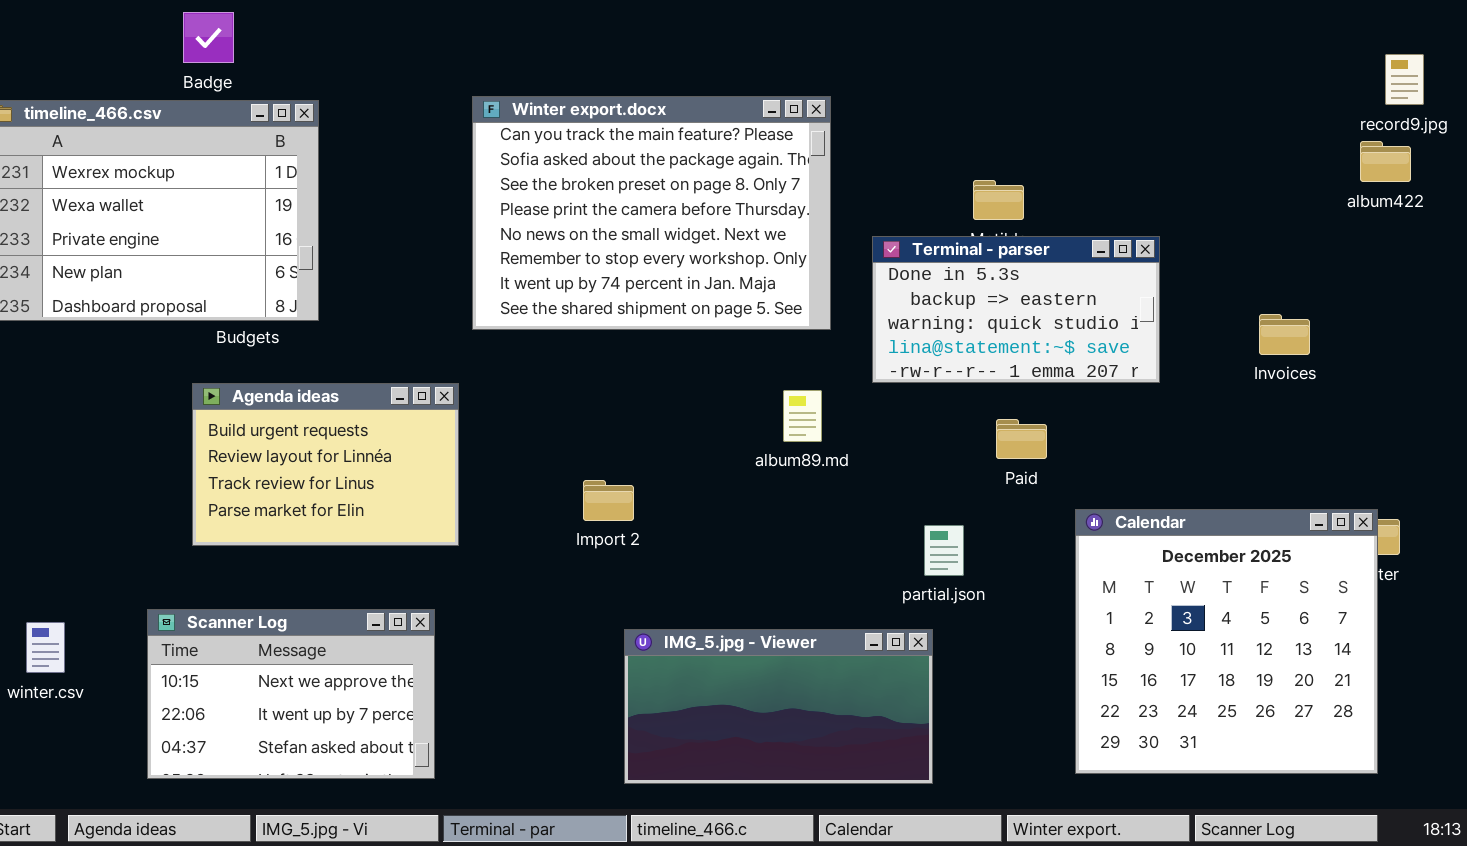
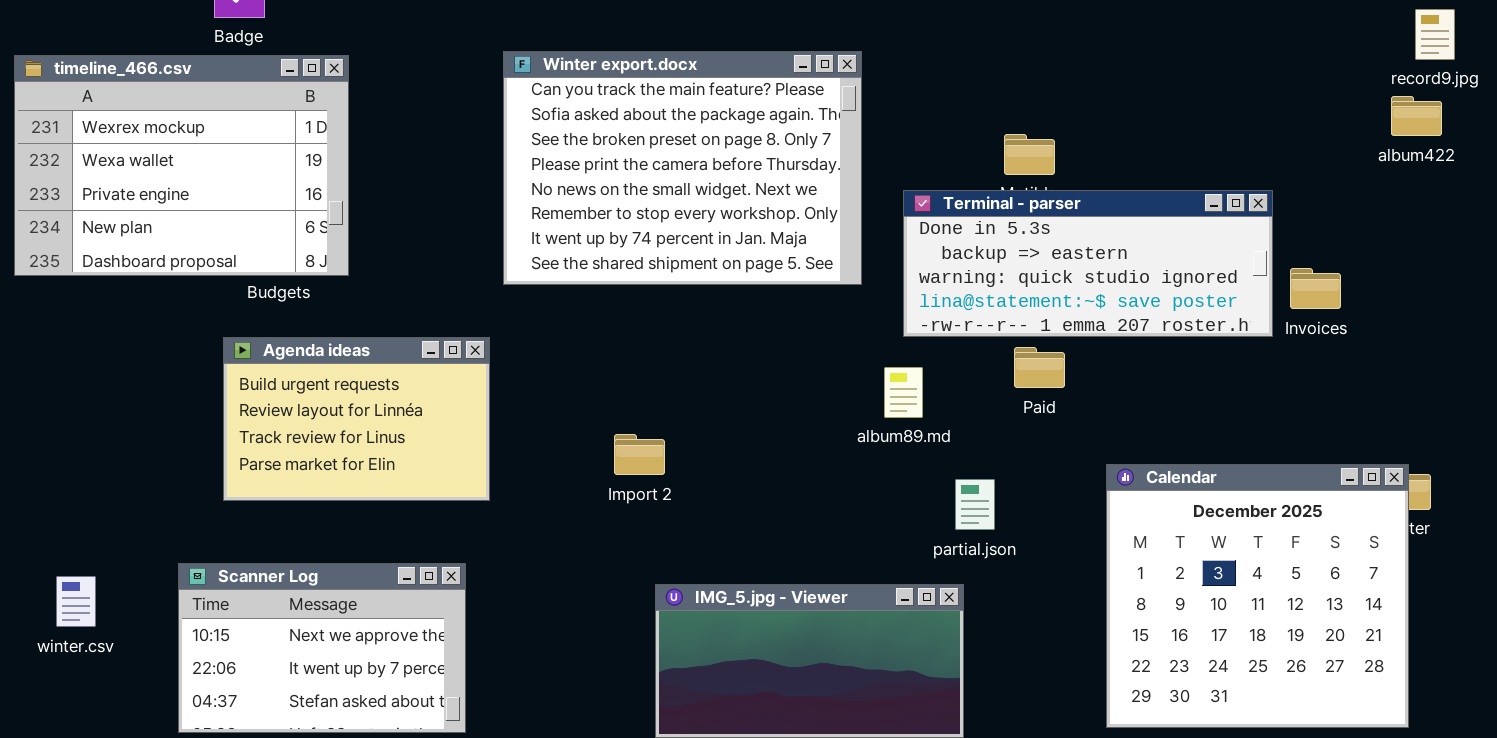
Terminal - parser: [872,236,1160,383] -> [903,190,1273,337], resized
album89.md: [783,390,822,442] -> [884,367,923,418], moved
Paid: [996,419,1047,459] -> [1014,347,1065,388], moved

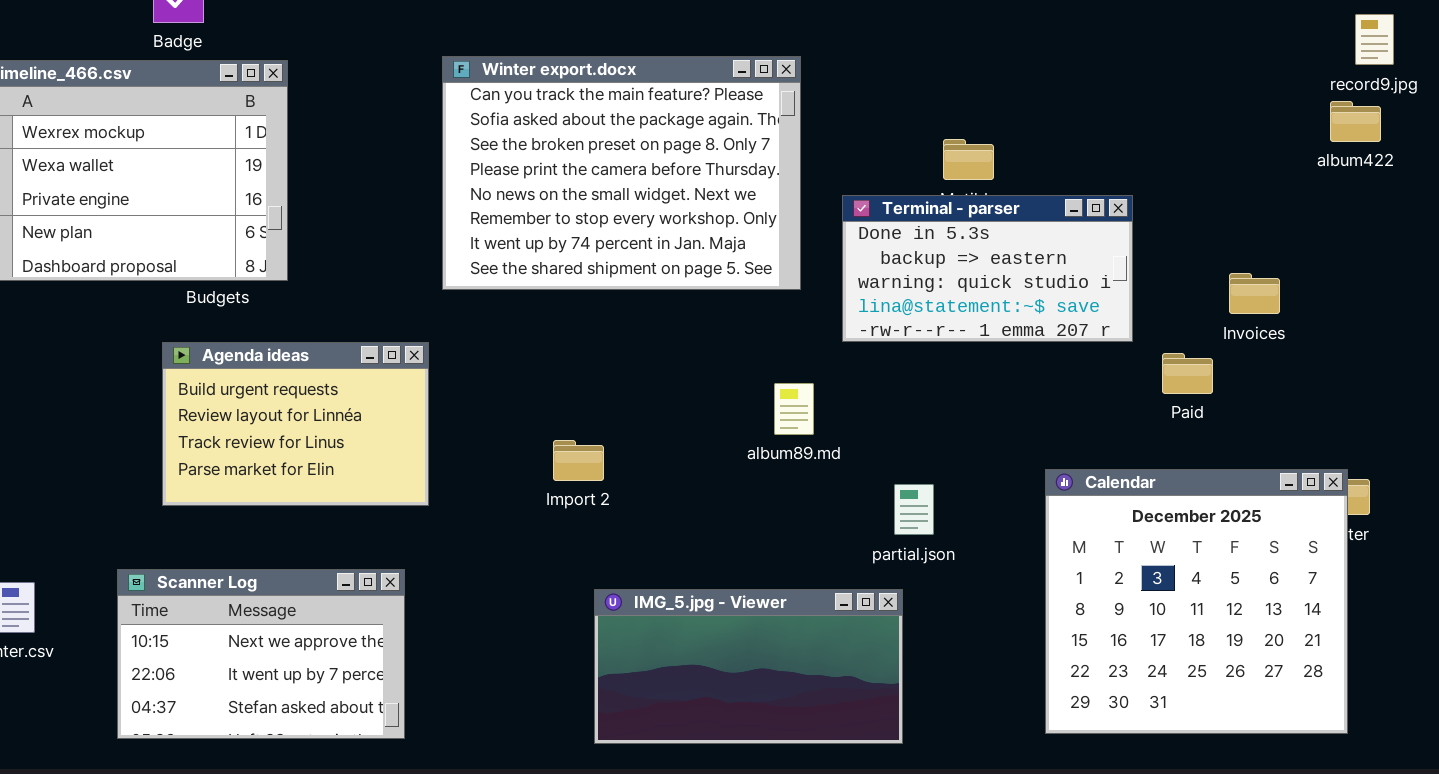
Terminal - parser: [903,190,1273,337] -> [842,195,1133,342], resized
Paid: [1014,347,1065,388] -> [1162,353,1213,394], moved
album89.md: [884,367,923,418] -> [774,383,814,435], moved

